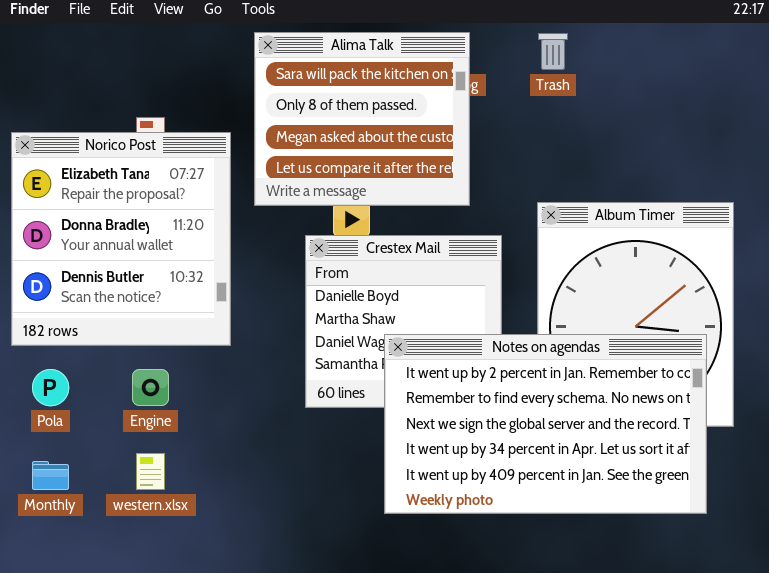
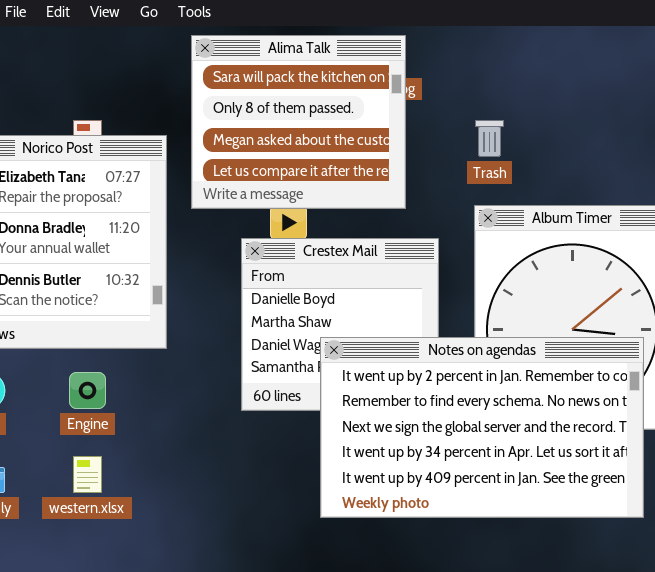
Trash: [538,33,568,70] -> [475,120,504,157], moved

